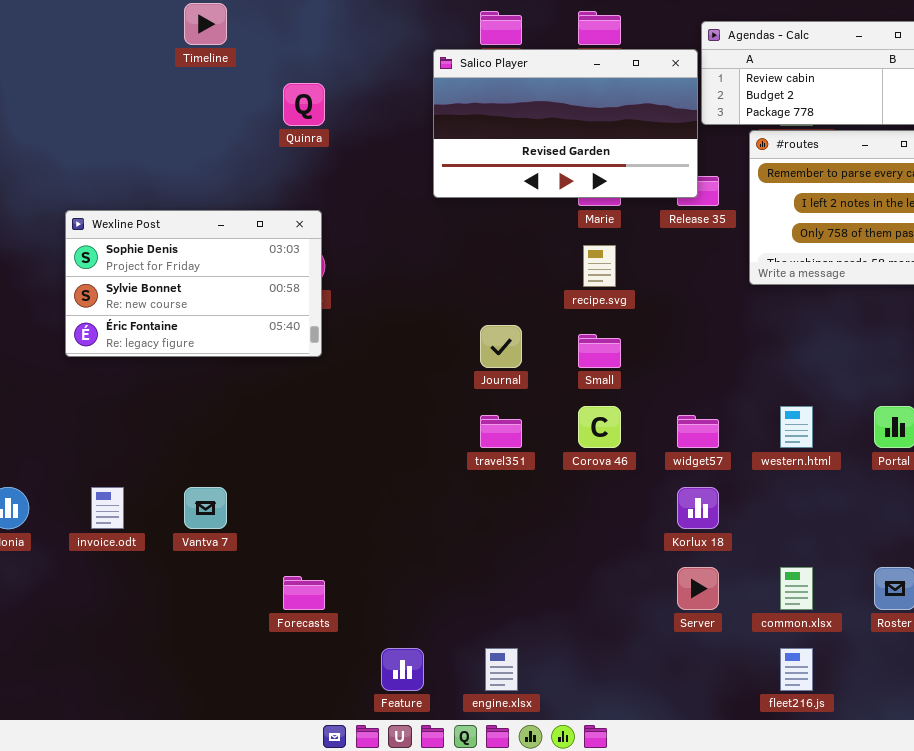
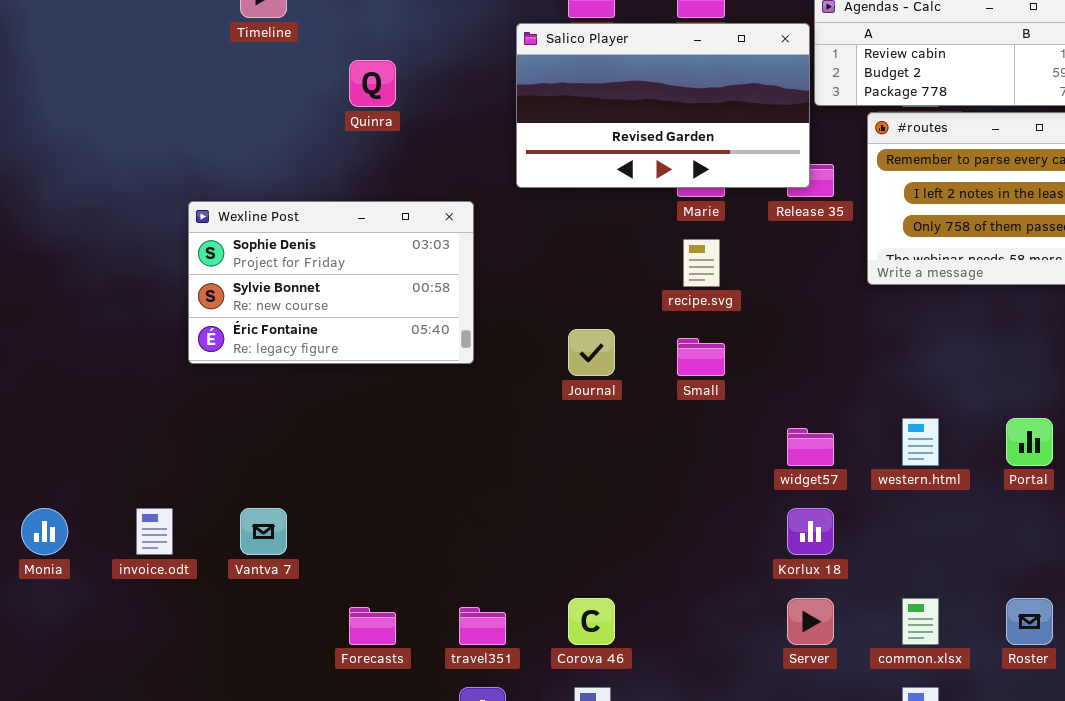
Wexline Post: [65,210,322,357] -> [188,201,474,364], moved
Corova 46: [578,406,621,448] -> [568,598,615,645], moved
travel351: [480,415,522,448] -> [459,607,506,645], moved

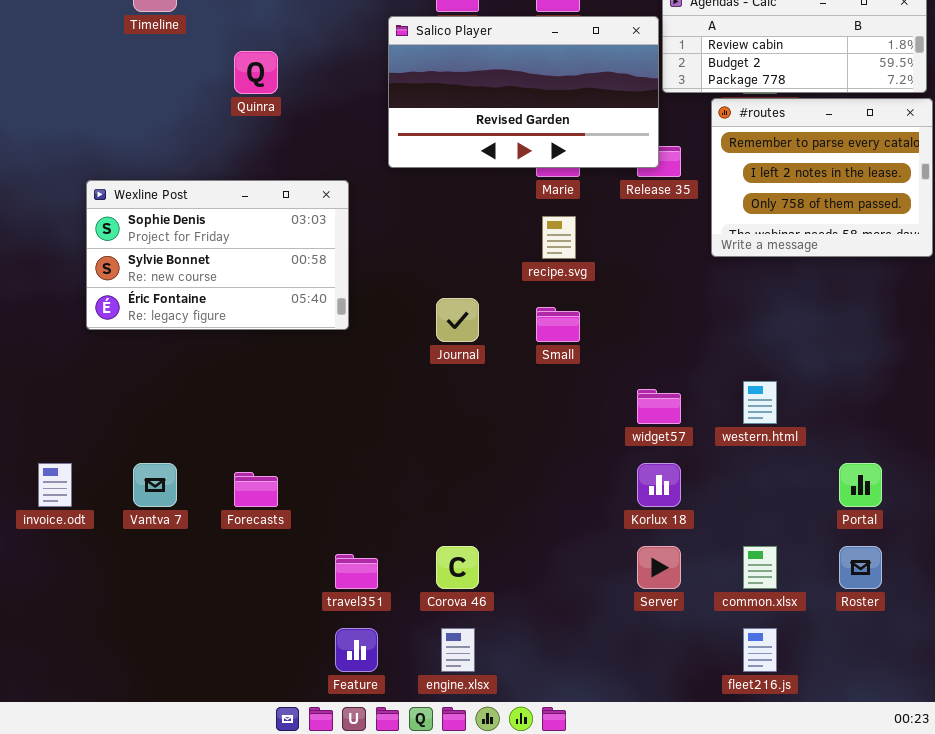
Portal: [1006,418,1053,466] -> [839,463,882,507], moved
Forecasts: [349,607,396,645] -> [234,472,278,507], moved

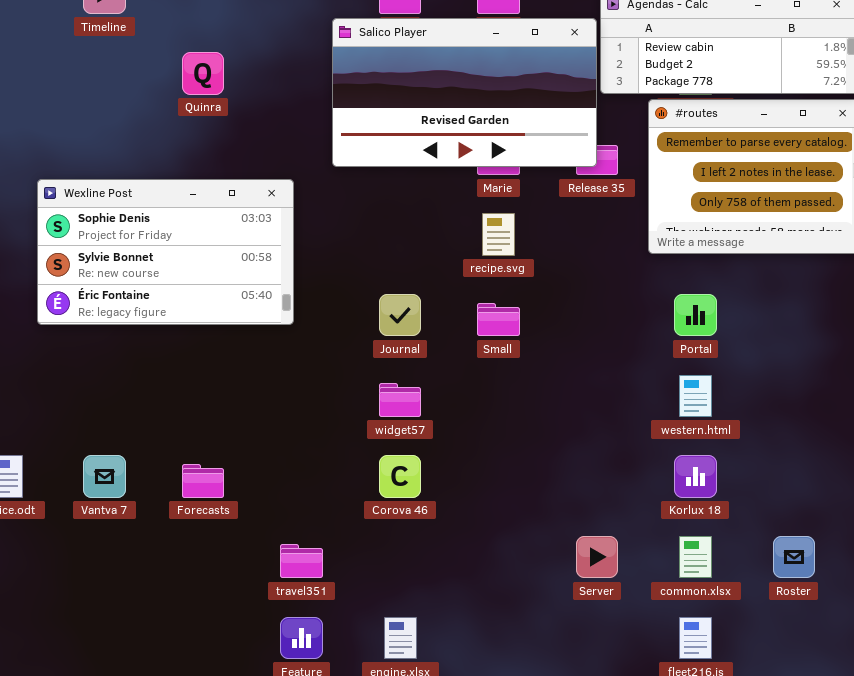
widget57: [637,389,681,424] -> [379,383,421,417], moved
Korlux 18: [637,463,681,507] -> [674,455,717,498], moved
Portal: [839,463,882,507] -> [674,294,717,336], moved
Corova 46: [436,546,479,589] -> [379,455,421,498], moved

